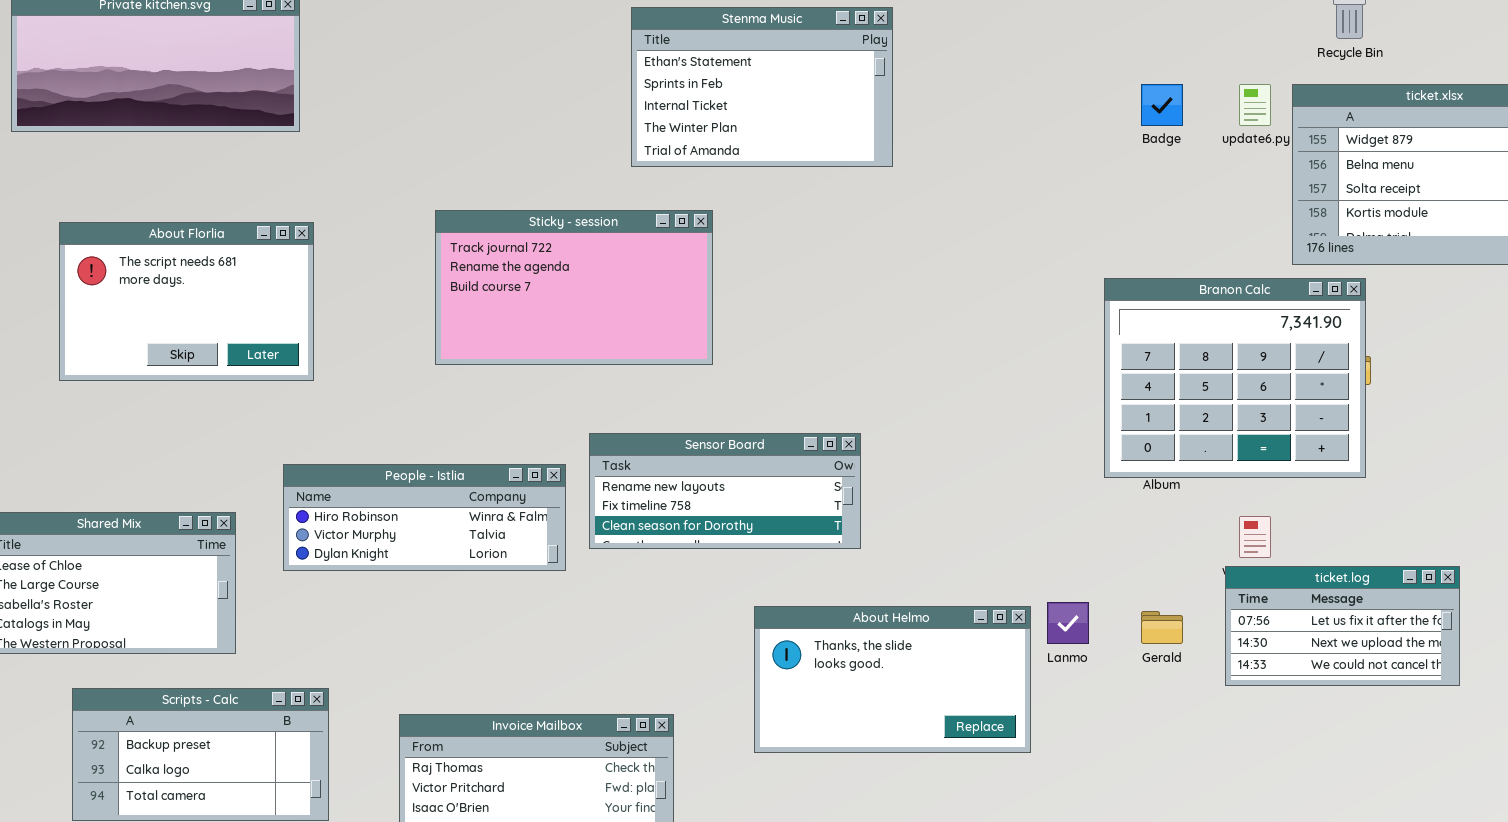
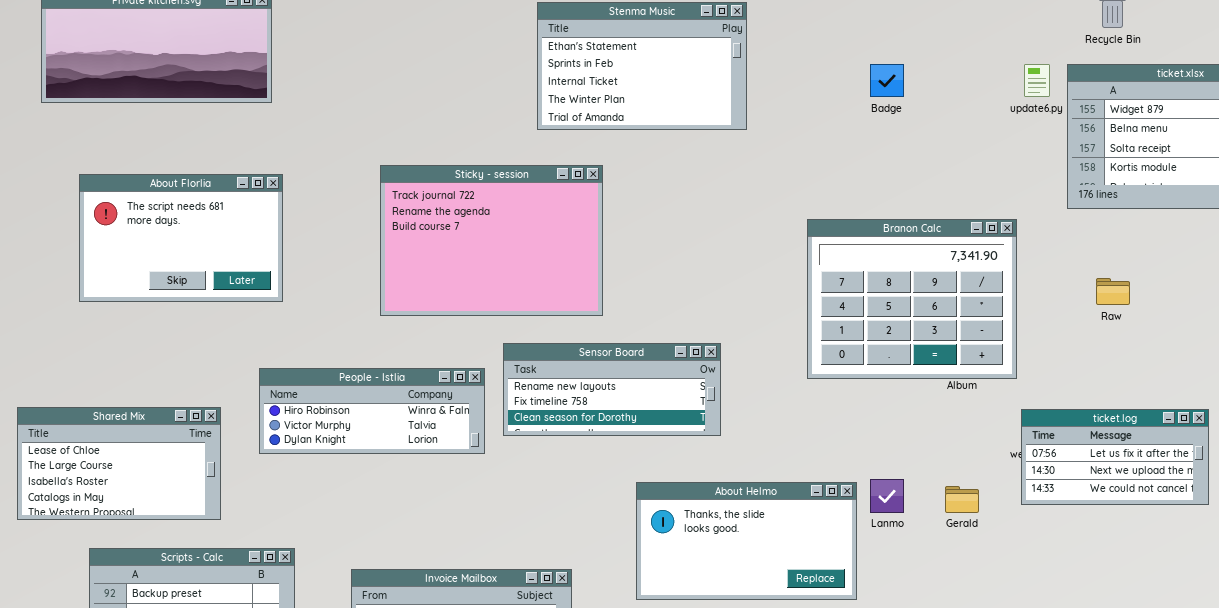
Badge: [1141,84,1183,126] -> [870,64,904,97], moved
Sticky - session: [435,210,713,365] -> [380,165,603,316], resized
Branon Calc: [1104,278,1366,478] -> [807,219,1017,379], moved
ticket.log: [1225,566,1460,686] -> [1021,409,1209,505], moved

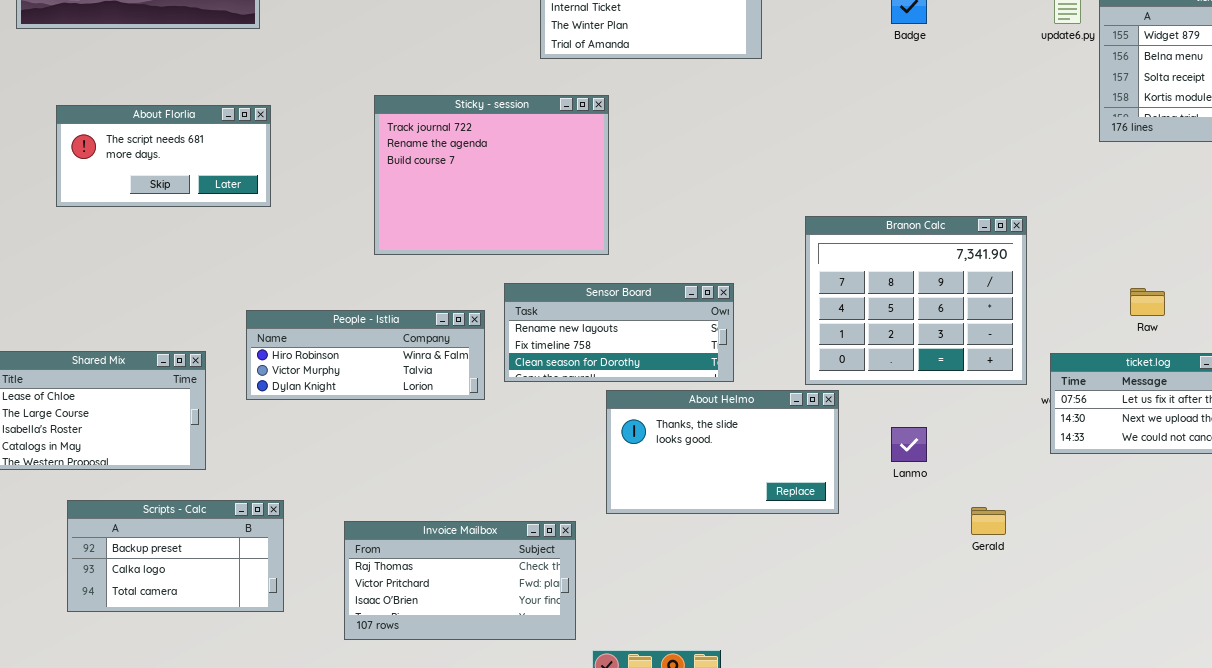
About Florlia: [79,174,283,302] -> [56,105,271,207], resized
Branon Calc: [807,219,1017,379] -> [805,216,1027,385], moved
Raw: [1096,278,1130,305] -> [1130,288,1165,316], moved
About Helmo: [636,482,857,600] -> [606,390,839,514], moved
Gerald: [945,486,979,513] -> [971,507,1006,535], moved

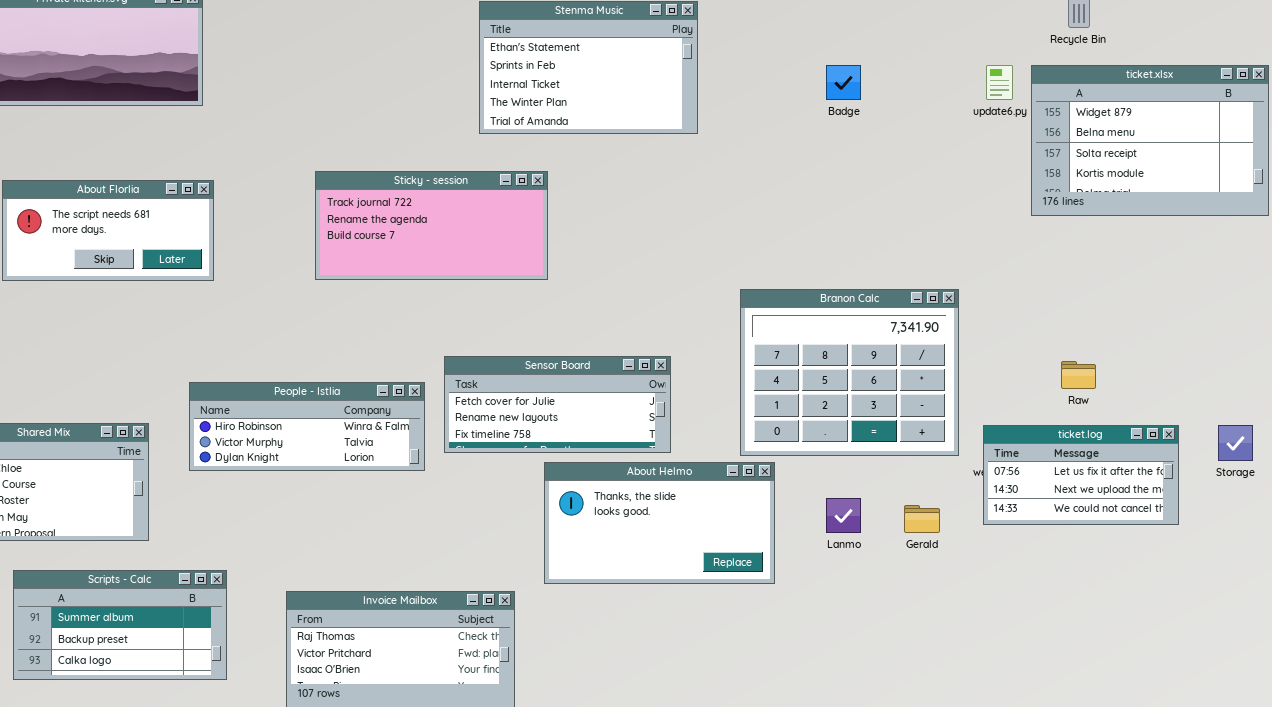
Sticky - session: [374,95,609,255] -> [315,171,548,280], resized
Sensor Board: [504,283,734,382] -> [444,356,671,453], scrolled up 1 row
Scripts - Calc: [67,500,284,612] -> [13,570,227,680], scrolled up 1 row
Gerald: [971,507,1006,535] -> [904,505,940,533], moved

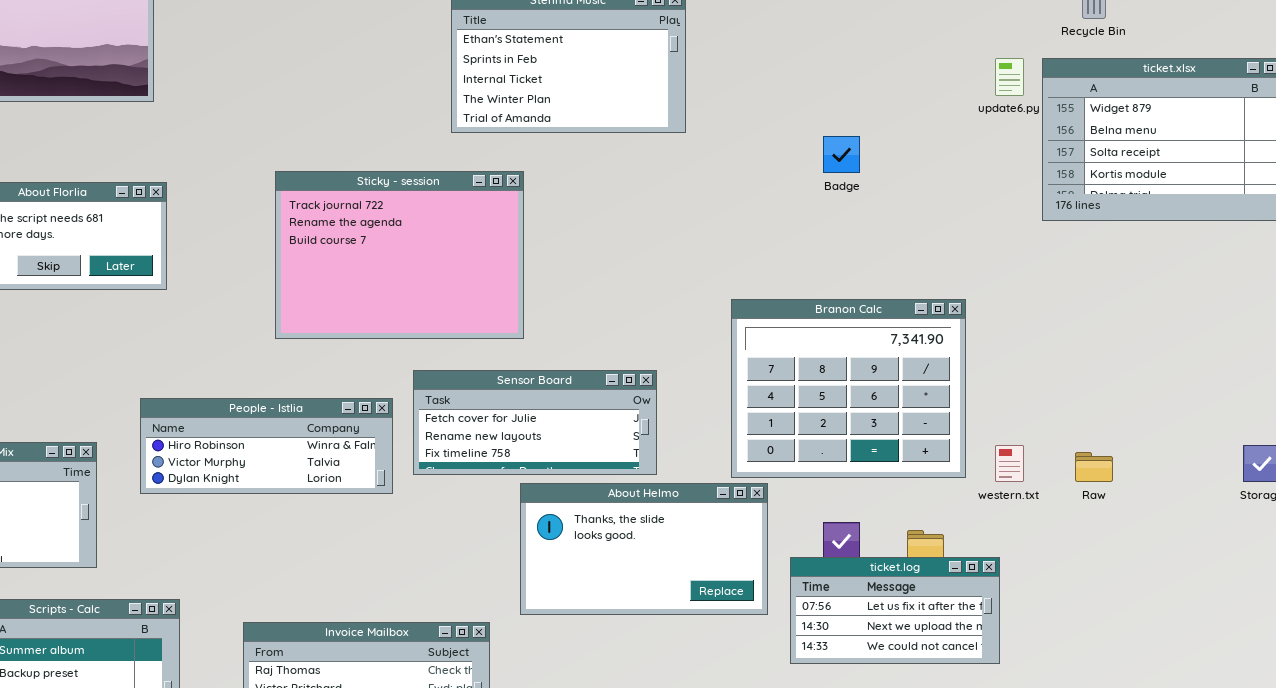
Badge: [826,65,861,100] -> [823,136,860,173], moved
Sticky - session: [315,171,548,280] -> [275,171,524,339], resized
Raw: [1061,361,1096,389] -> [1075,452,1113,482], moved
ticket.log: [983,425,1179,525] -> [790,557,1000,664], moved

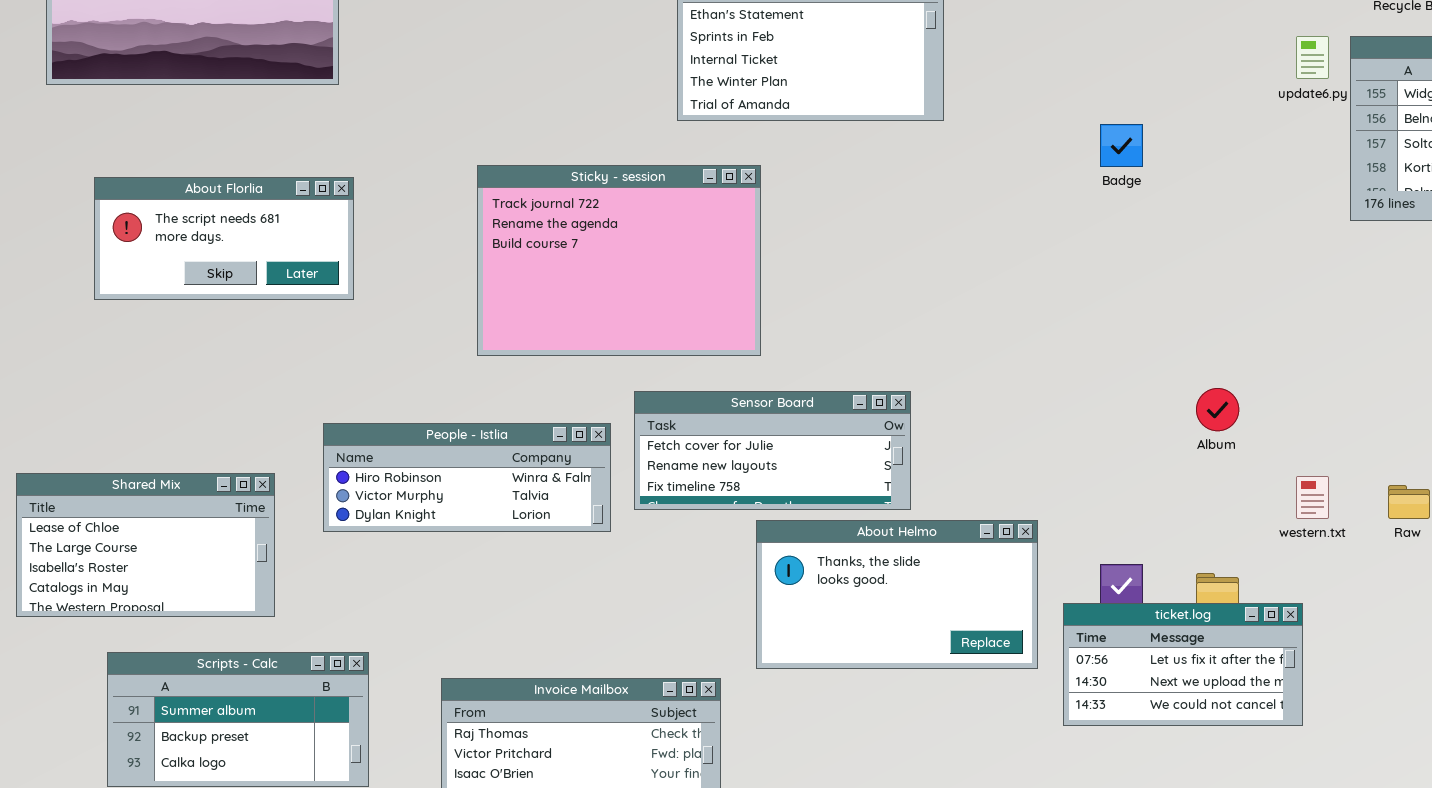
Branon Calc: [731,299,966,478] -> none, closed

